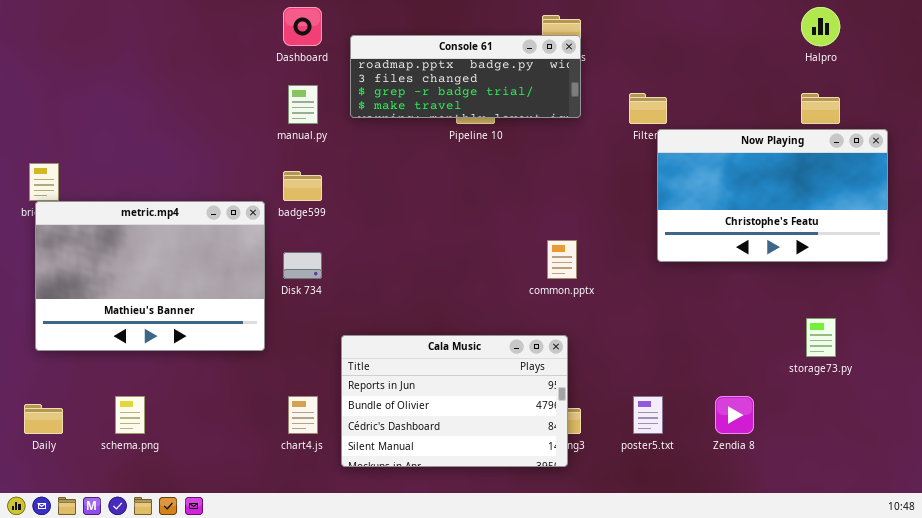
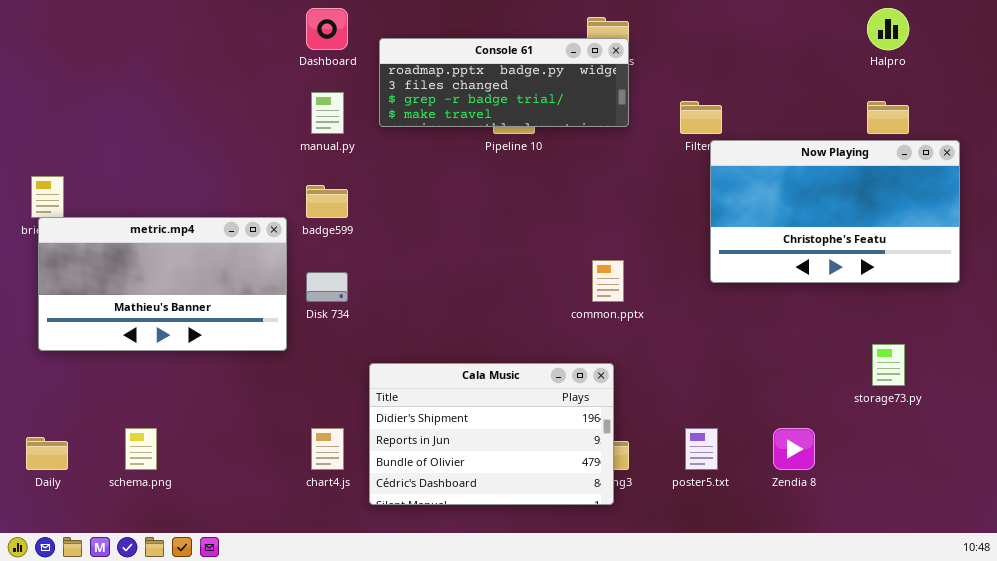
metric.mp4: [35,201,265,351] -> [38,217,287,351], resized
Cala Music: [341,335,568,467] -> [369,363,614,505], scrolled up 1 row

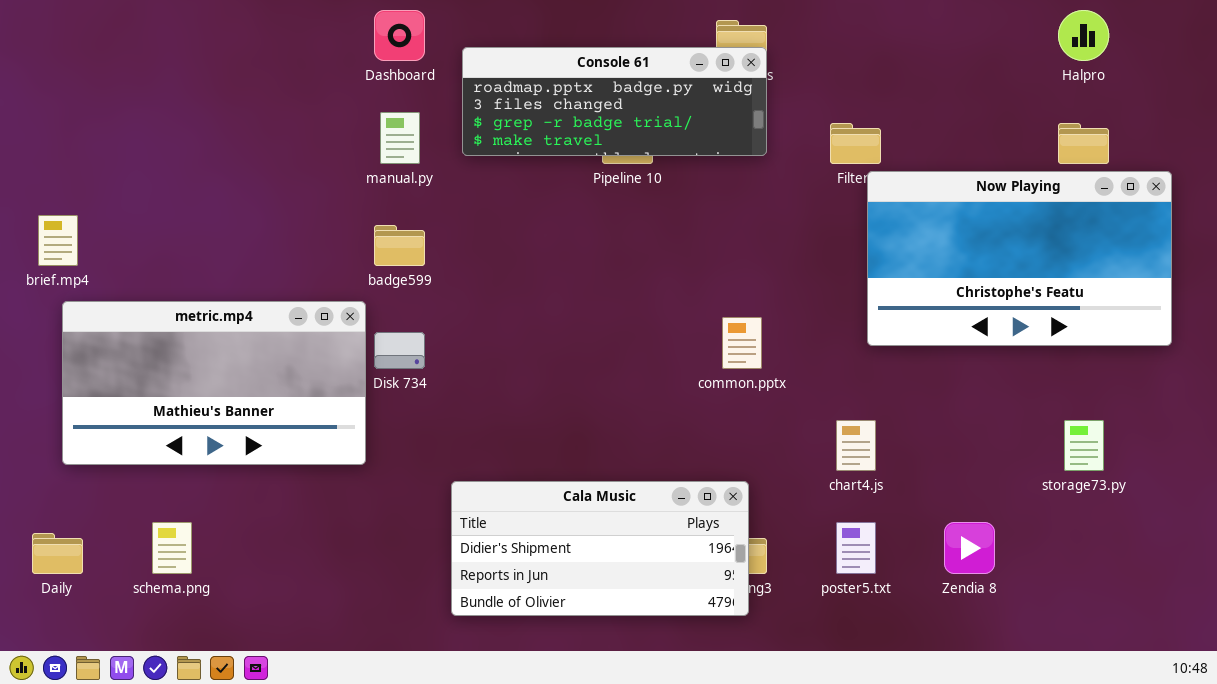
metric.mp4: [38,217,287,351] -> [62,301,366,465], moved
Cala Music: [369,363,614,505] -> [451,481,749,616], resized
chart4.js: [311,428,344,470] -> [836,420,876,471], moved

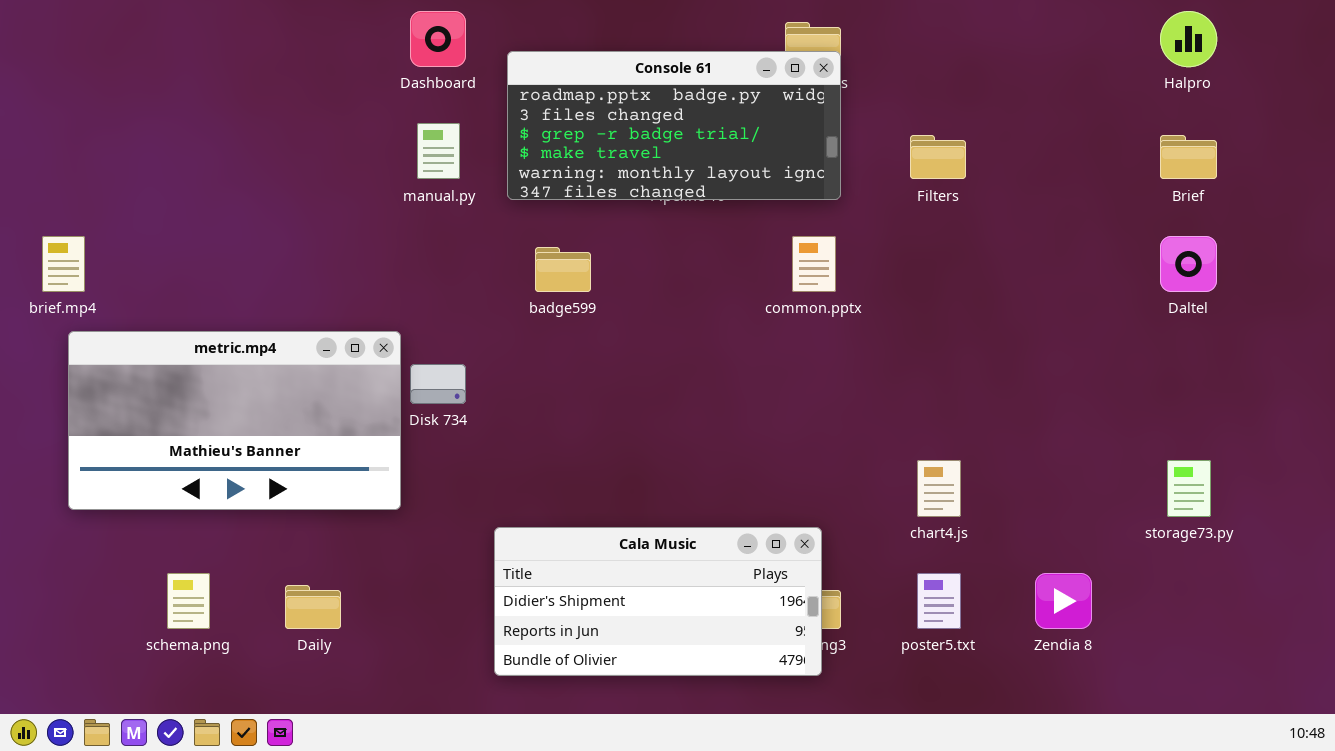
Console 61: [462,47,767,156] -> [507,51,841,200], resized
Now Playing: [867,171,1172,346] -> none, closed
badge599: [374,225,425,266] -> [535,247,591,292], moved
common.pptx: [722,317,762,369] -> [792,236,836,292], moved
Daily: [32,533,83,574] -> [285,585,341,629], moved

